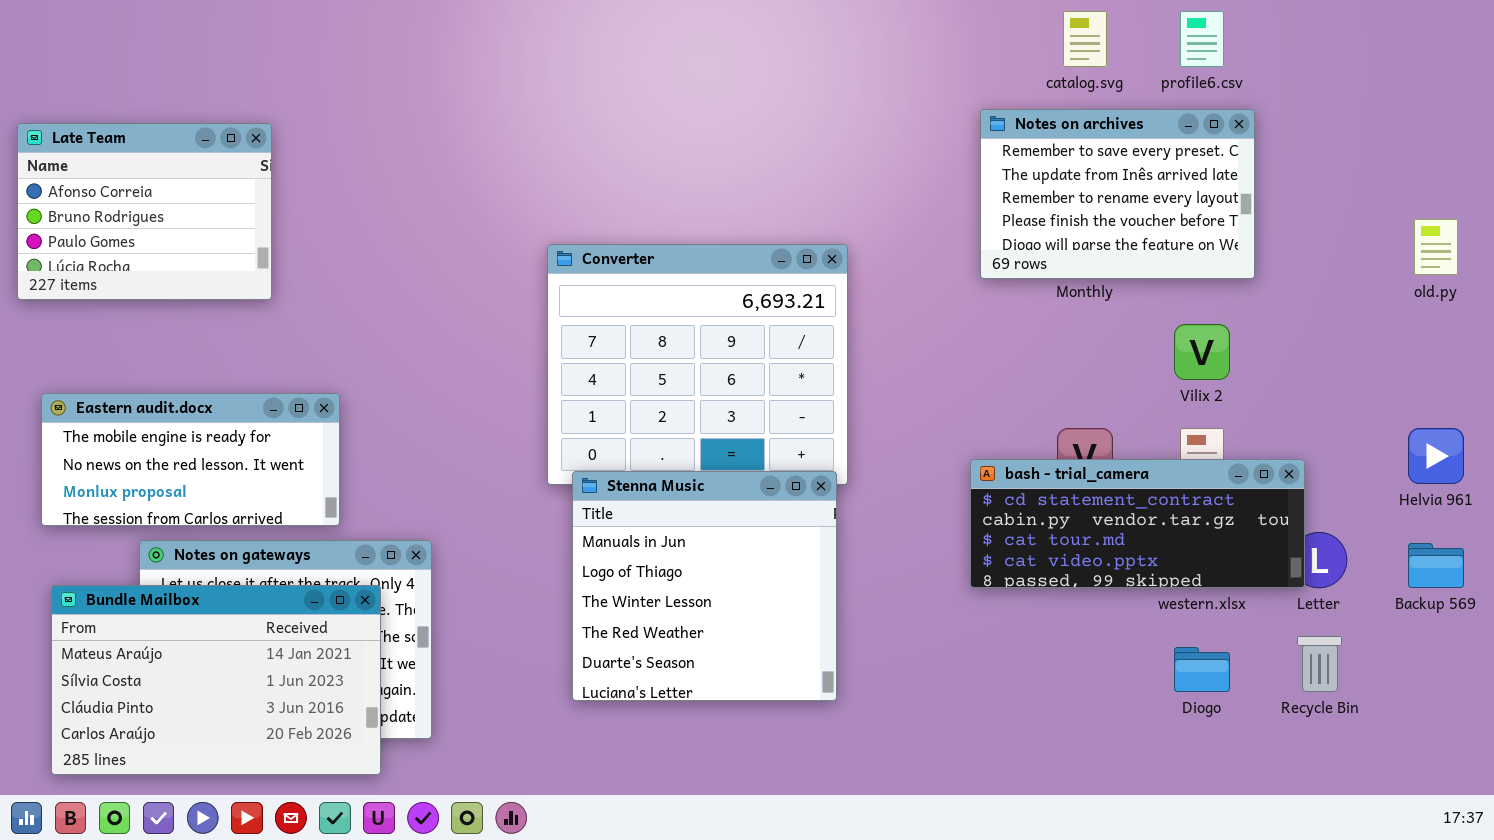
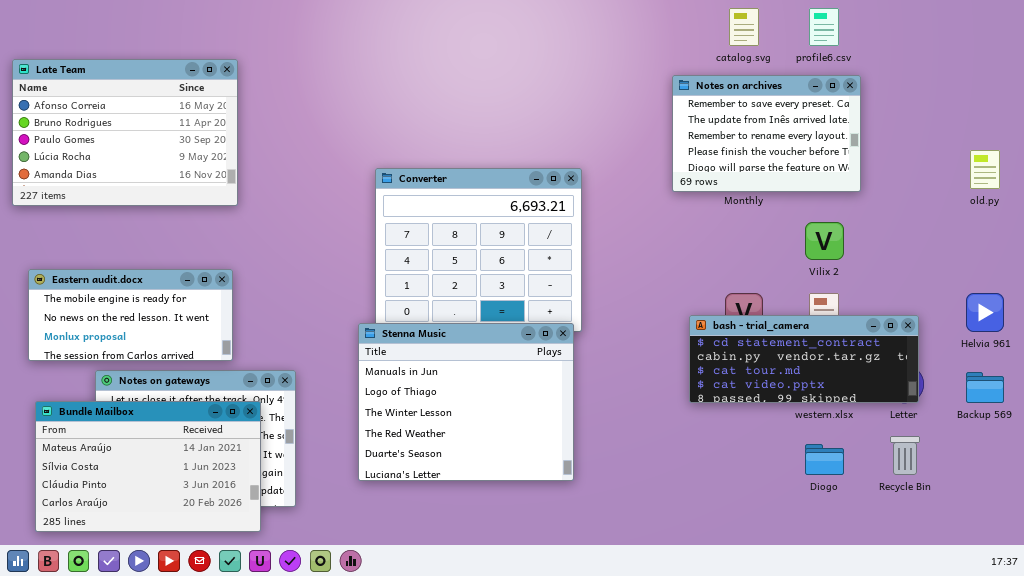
Late Team: [17,123,272,300] -> [12,59,238,206], resized
bash - trial_camera: [970,459,1305,588] -> [689,315,919,403], moved
Stenna Music: [572,471,837,701] -> [358,323,574,481], resized

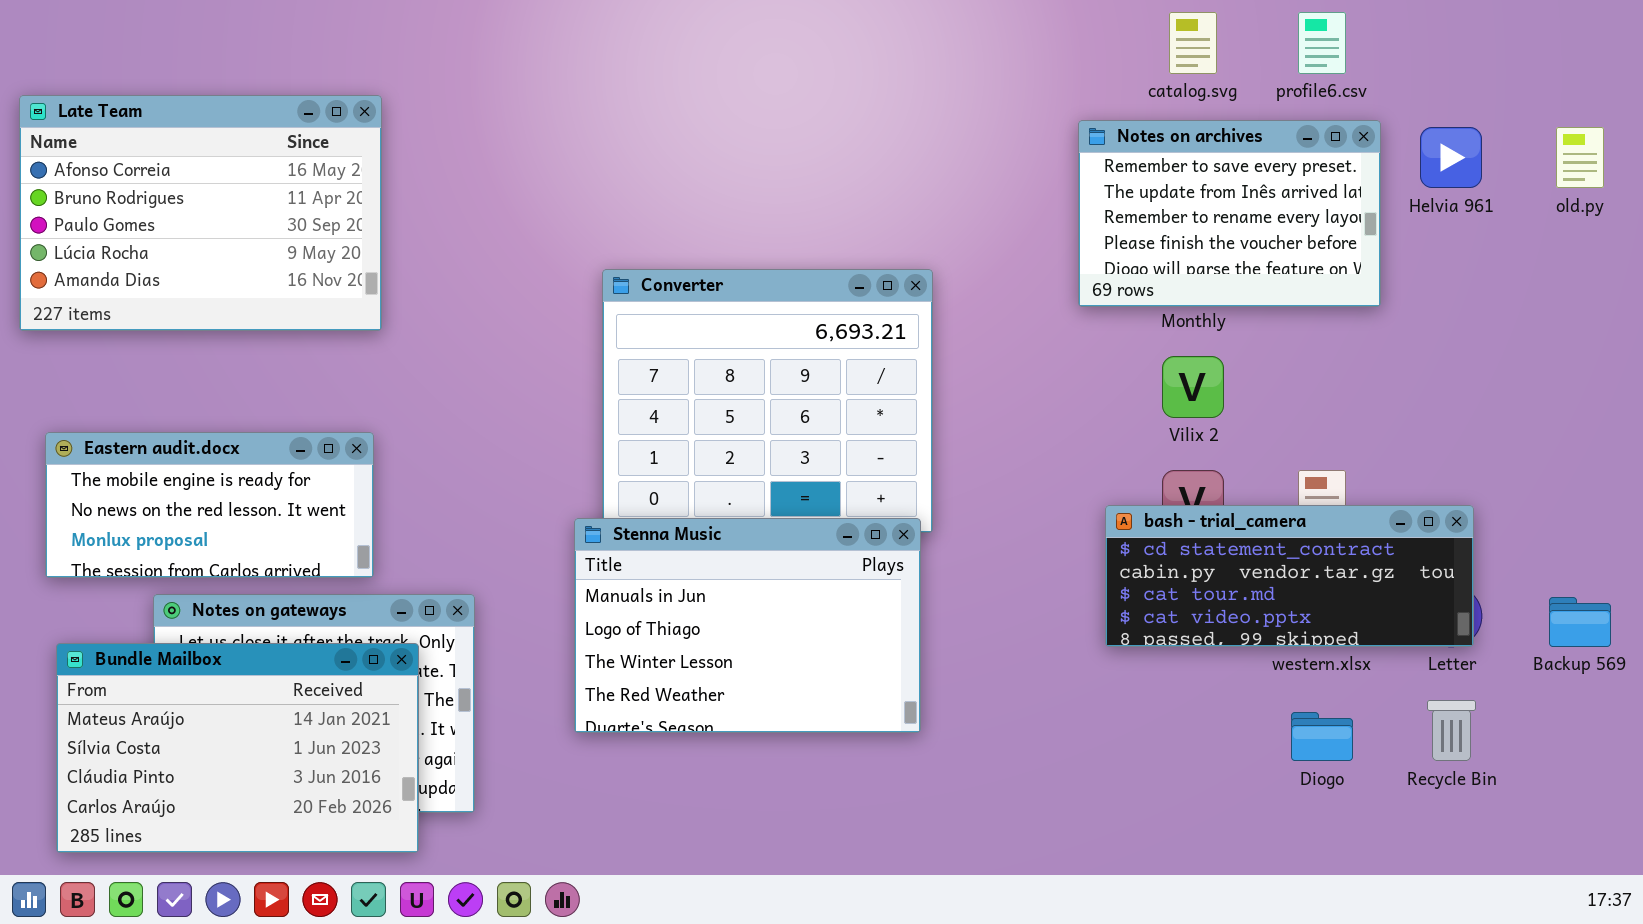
old.py: [970,150,1000,189] -> [1556,127,1604,188], moved
Vilix 2: [805,222,844,260] -> [1162,356,1224,418], moved
Helvia 961: [966,293,1004,332] -> [1420,127,1482,188], moved
Stenna Music: [358,323,574,481] -> [574,518,921,733], resized

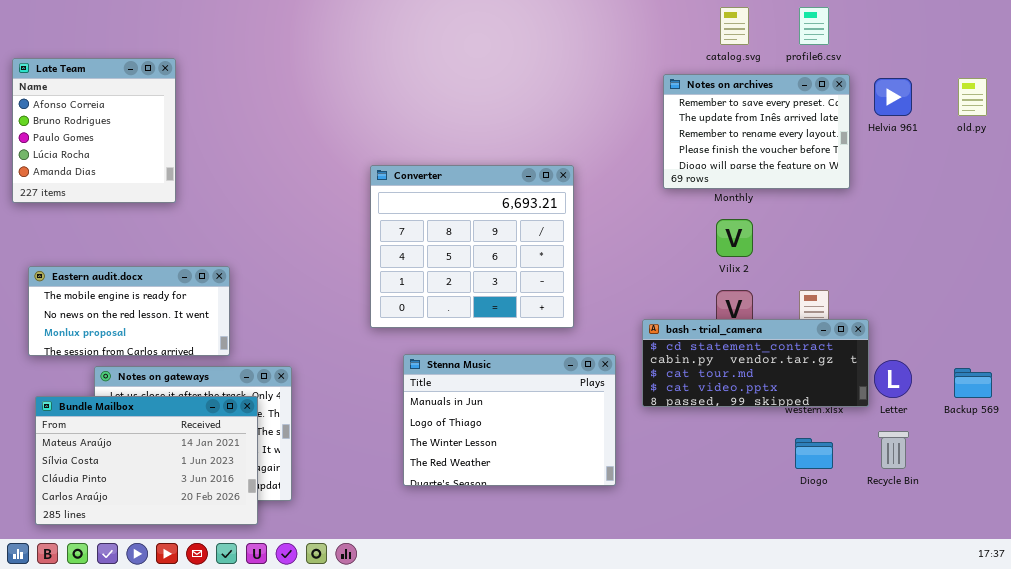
Late Team: [19,95,382,331] -> [12,58,176,203], resized
bash - trial_camera: [1105,505,1474,647] -> [642,319,869,407], moved
Stenna Music: [574,518,921,733] -> [403,354,616,486], moved

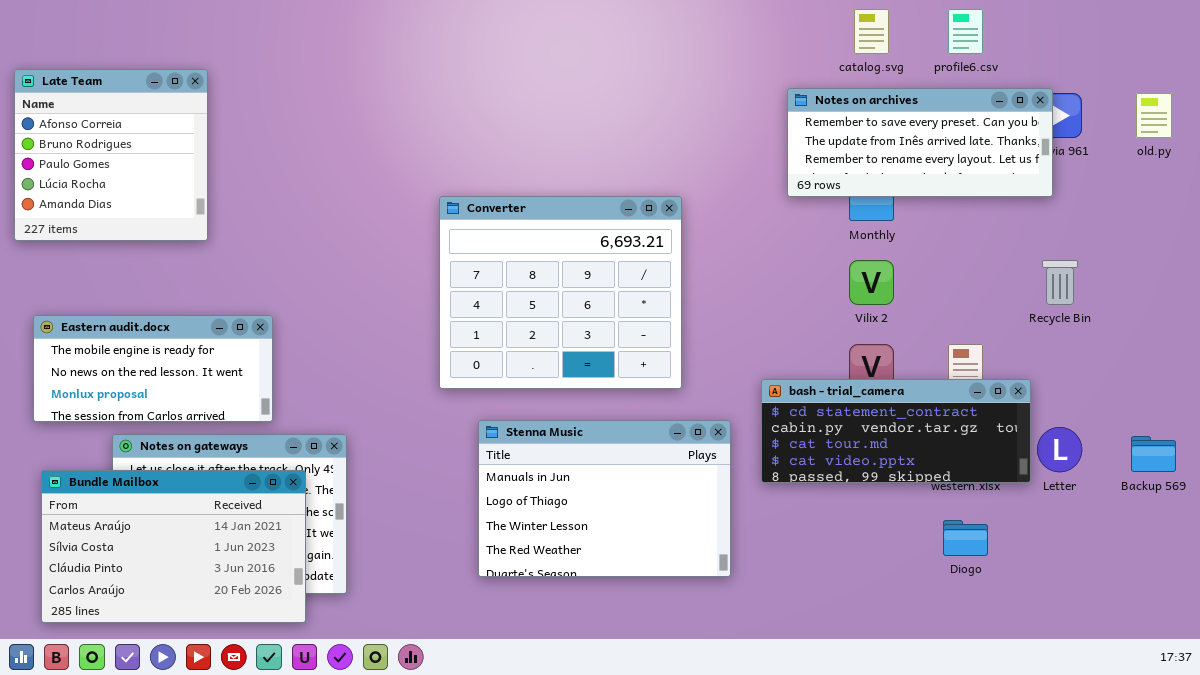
Notes on archives: [663,74,850,189] -> [787,88,1053,197], resized
Recycle Bin: [878,431,909,469] -> [1042,260,1078,305], moved

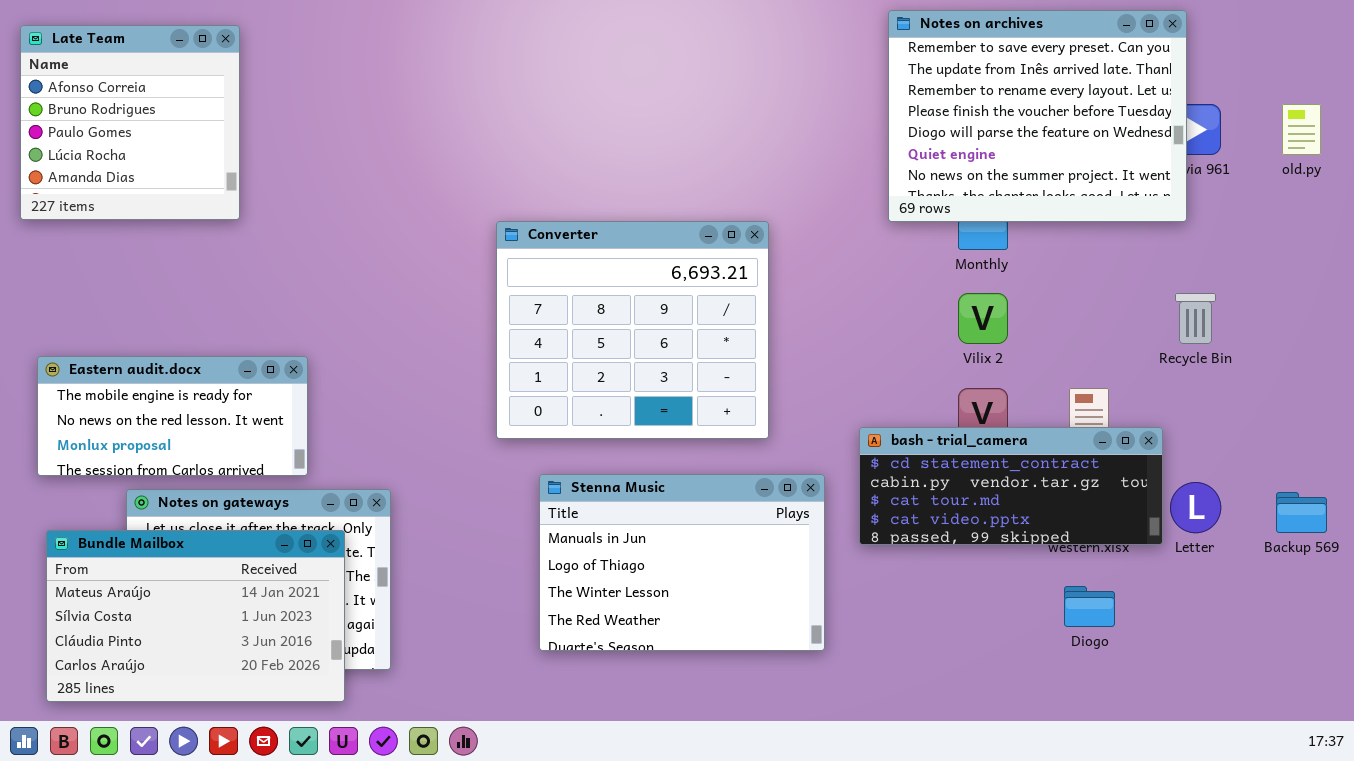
Late Team: [14,69,208,241] -> [20,25,240,220], moved
Notes on archives: [787,88,1053,197] -> [888,10,1187,222], resized

